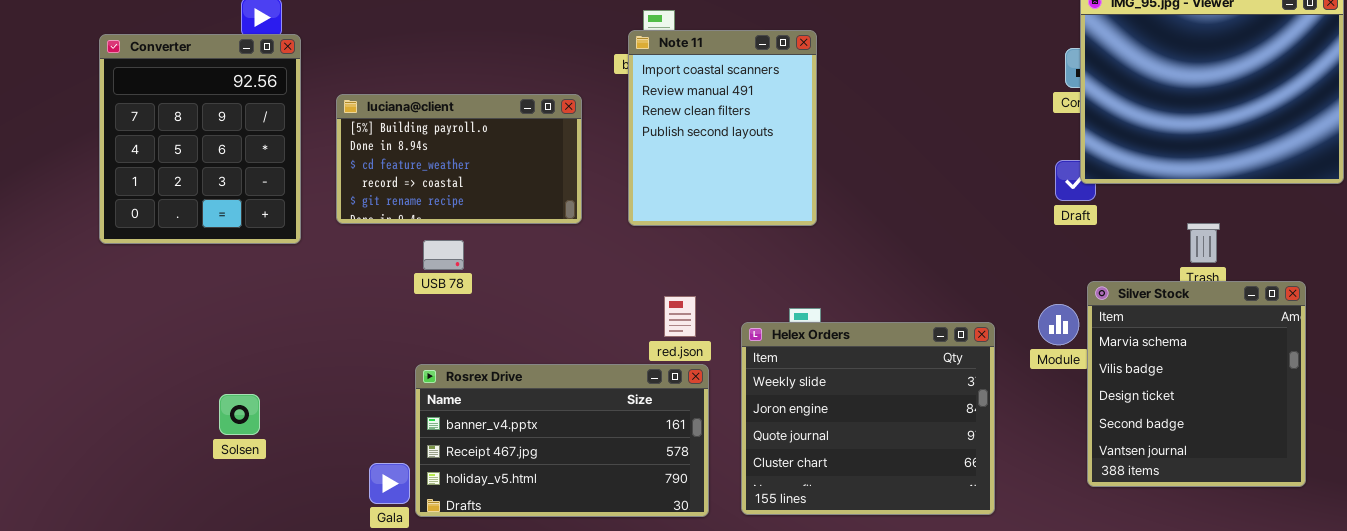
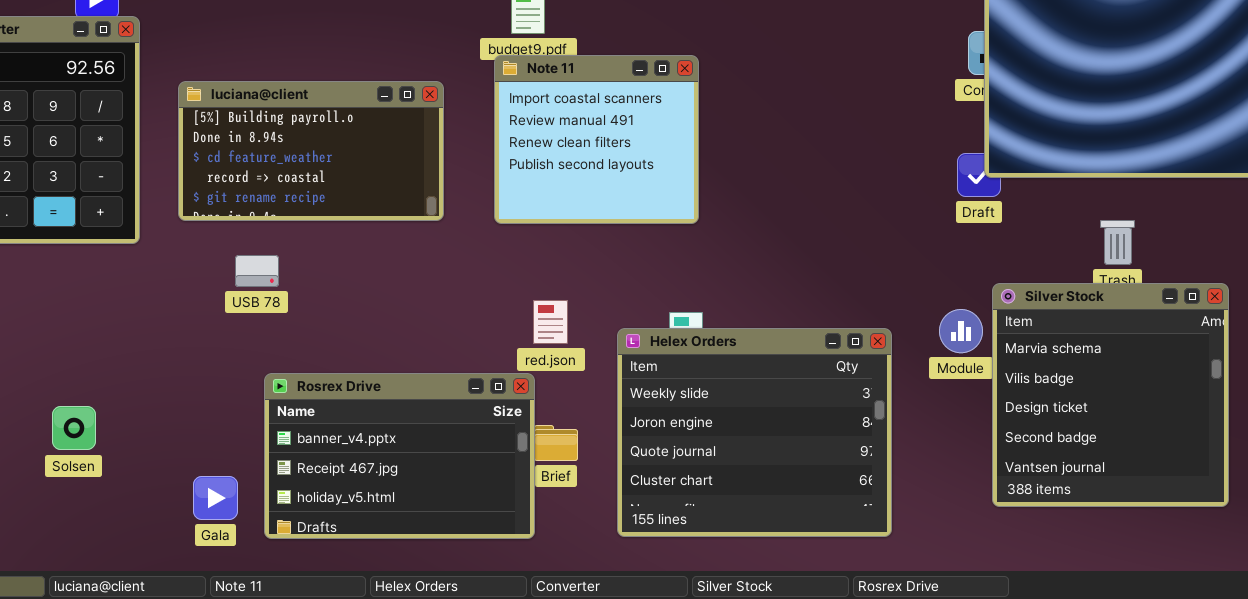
Note 11: [628,30,817,226] -> [494,55,699,224], resized
USB 78: [423,240,464,270] -> [235,255,279,287], moved
Rosrex Drive: [415,364,709,517] -> [264,373,535,539], resized
Gala: [369,463,410,504] -> [193,476,238,520], moved

